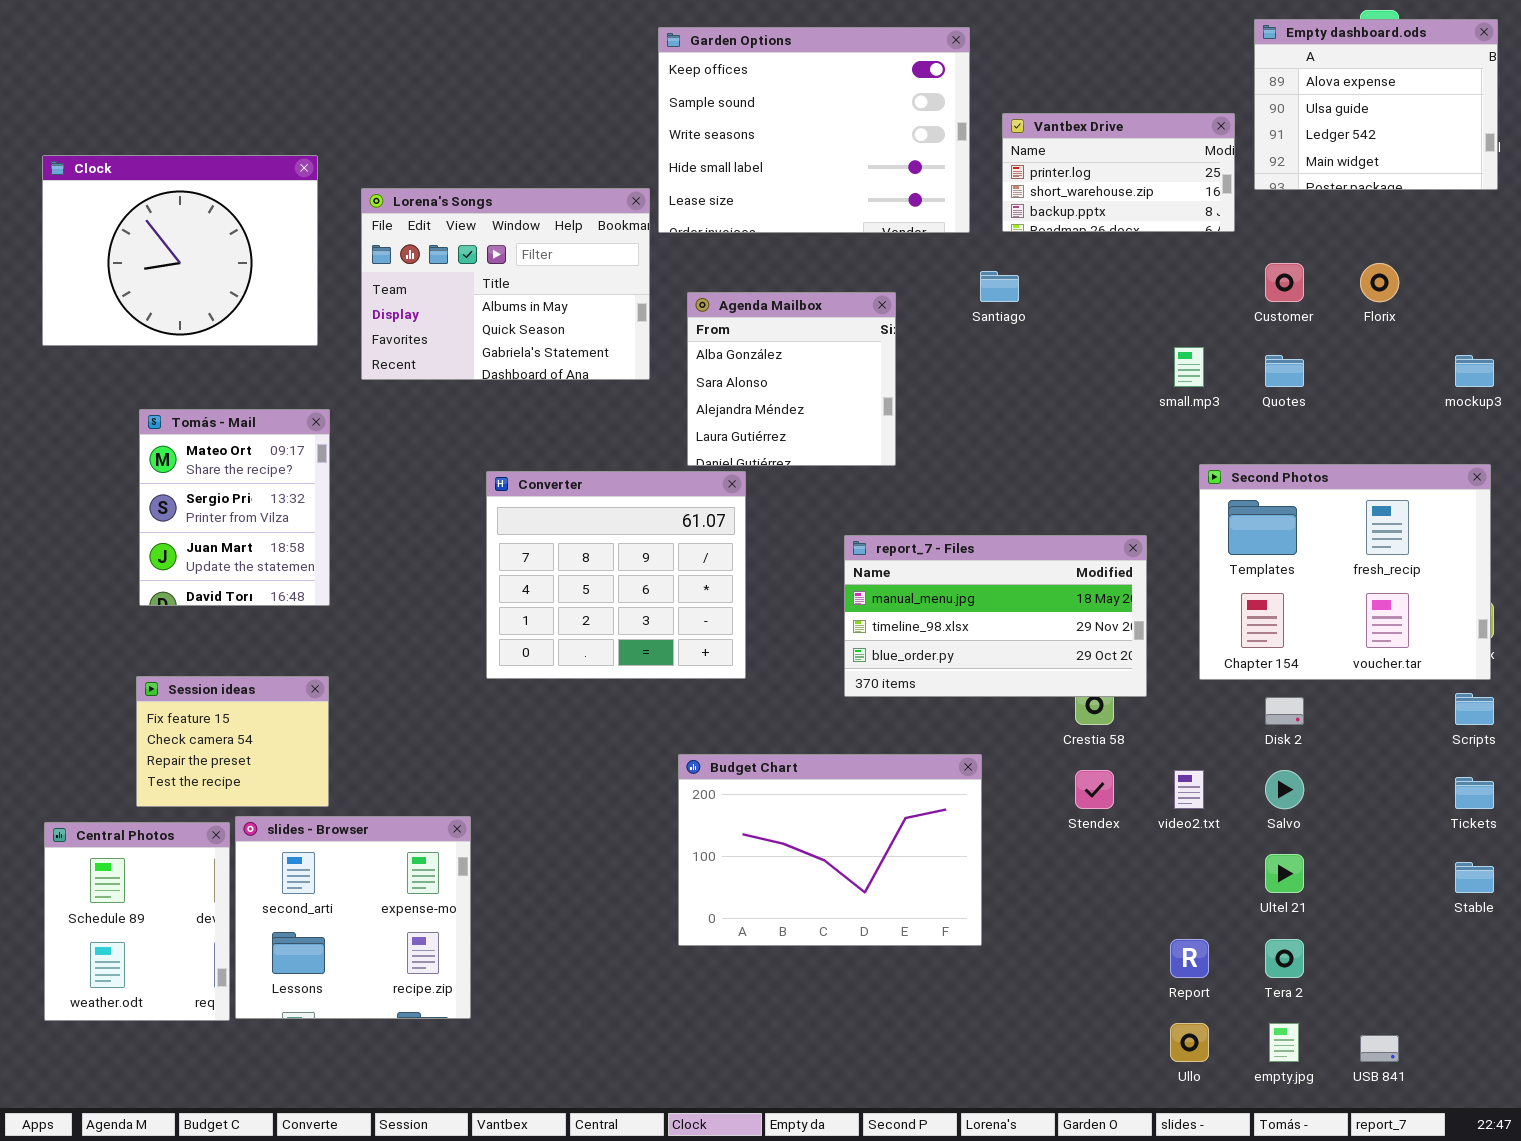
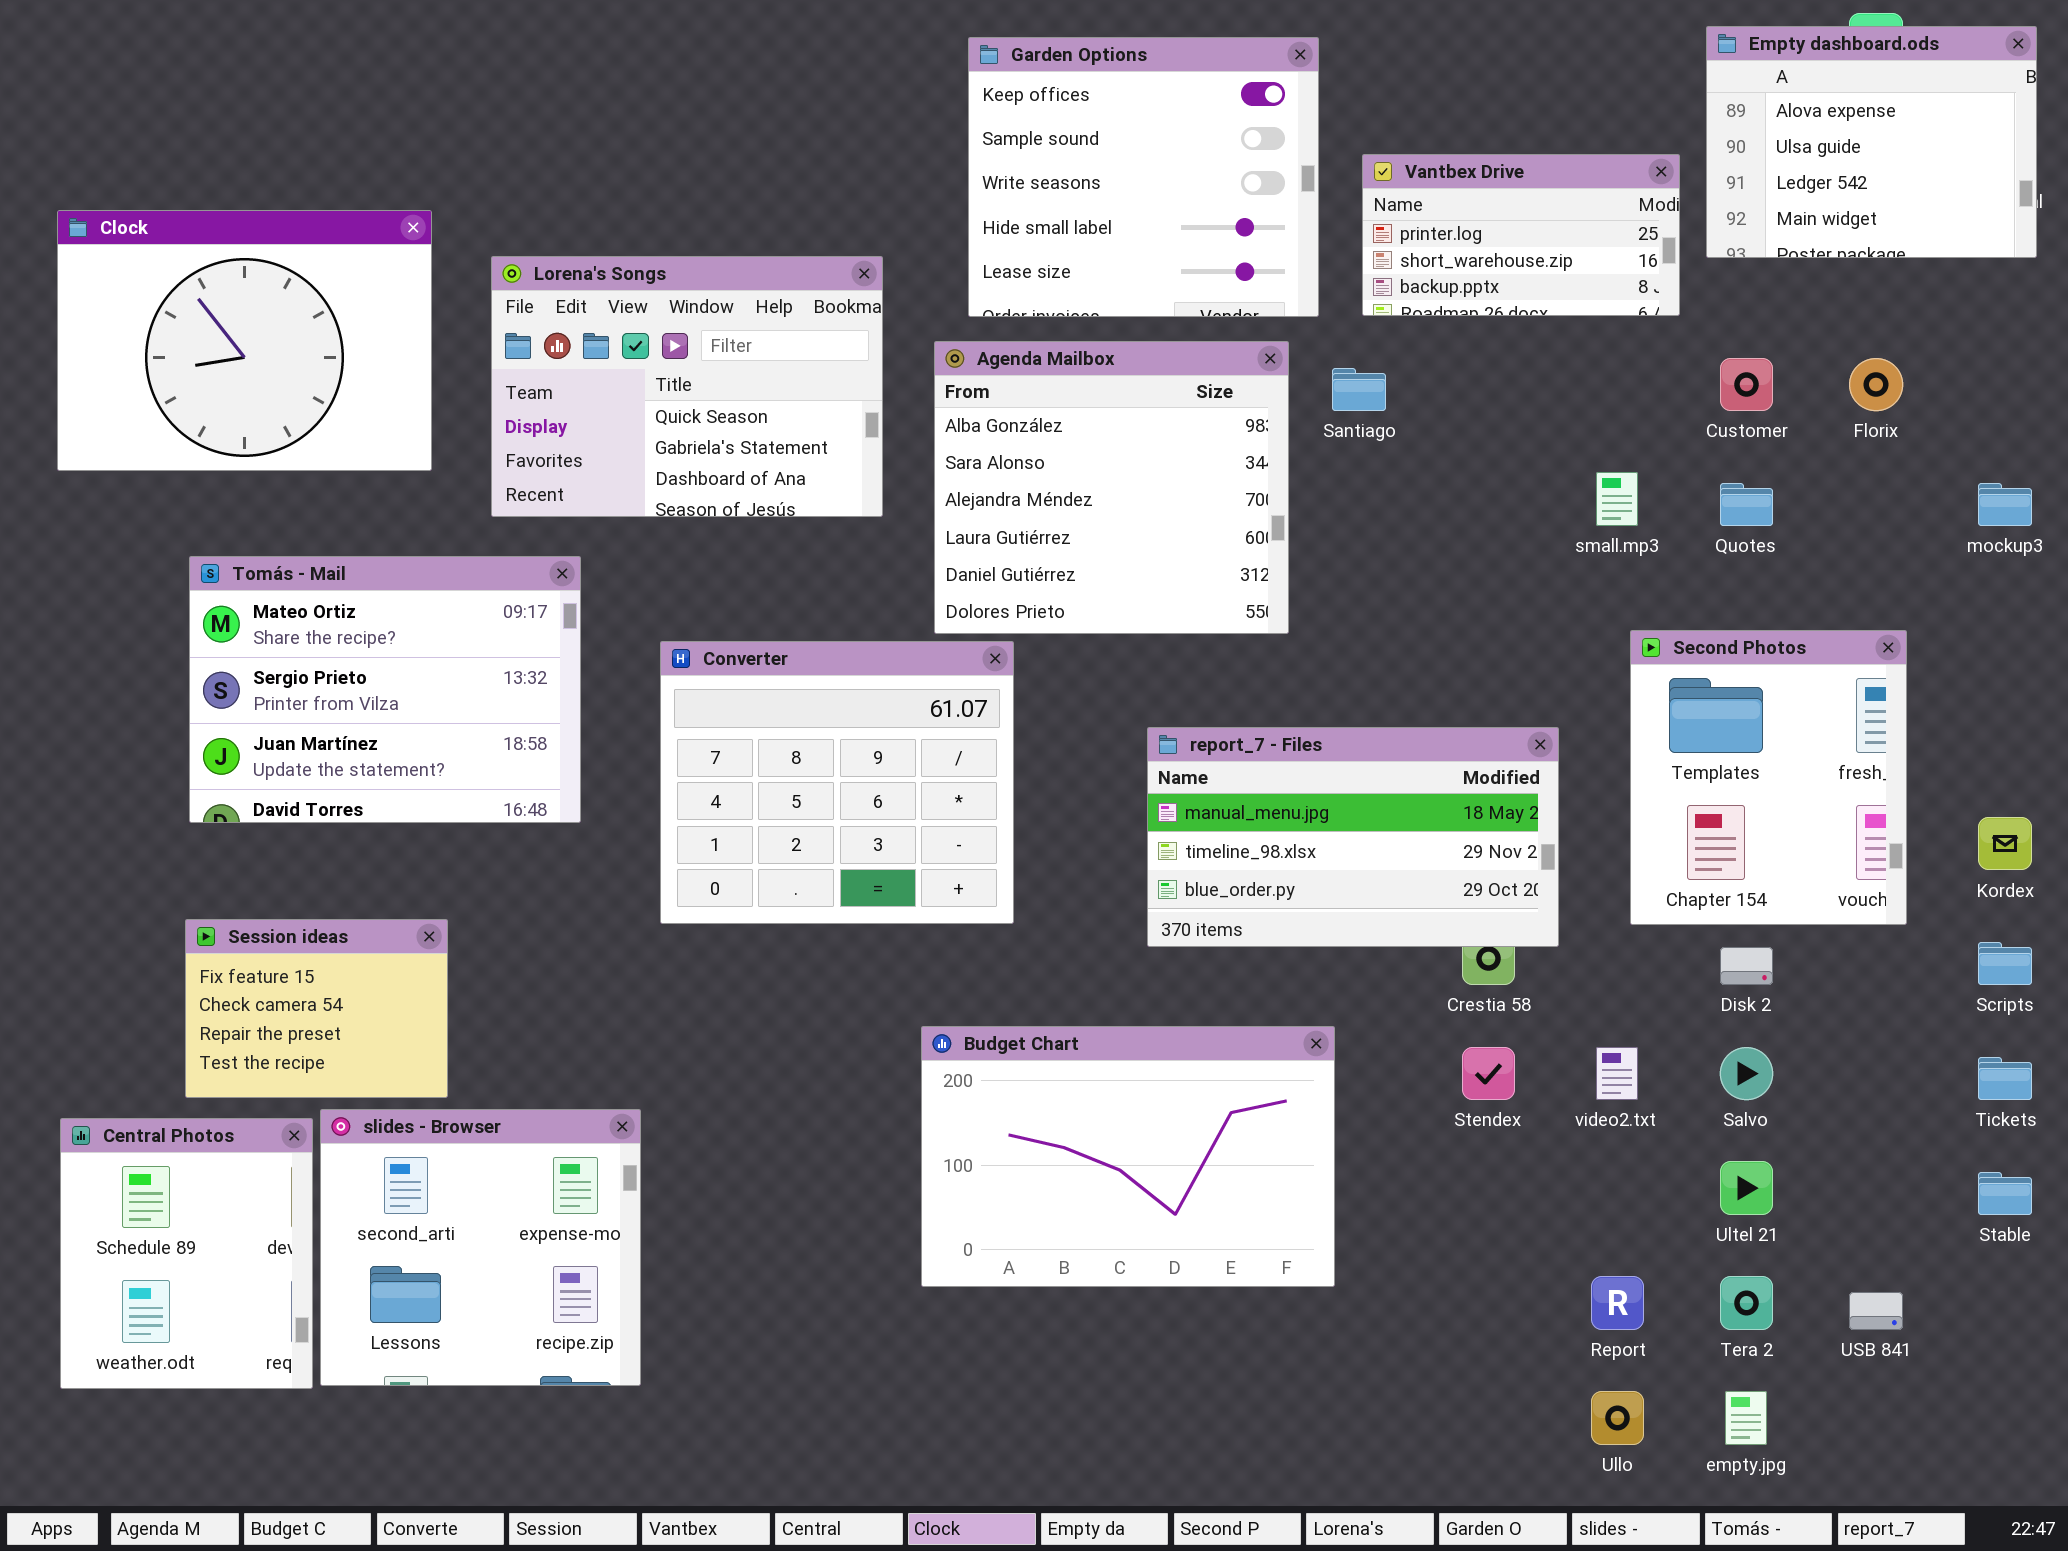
Garden Options: [658,27,970,233] -> [968,37,1319,317], resized
Lorena's Songs: [361,188,650,380] -> [491,256,883,517], scrolled down 1 row
Agenda Mailbox: [687,292,896,466] -> [934,341,1289,634], resized
Tomás - Mail: [139,409,330,606] -> [189,556,581,823], resized
Second Photos: [1199,464,1491,680] -> [1630,630,1907,925], resized
USB 841: [1360,1035,1399,1062] -> [1849,1292,1903,1330], moved

